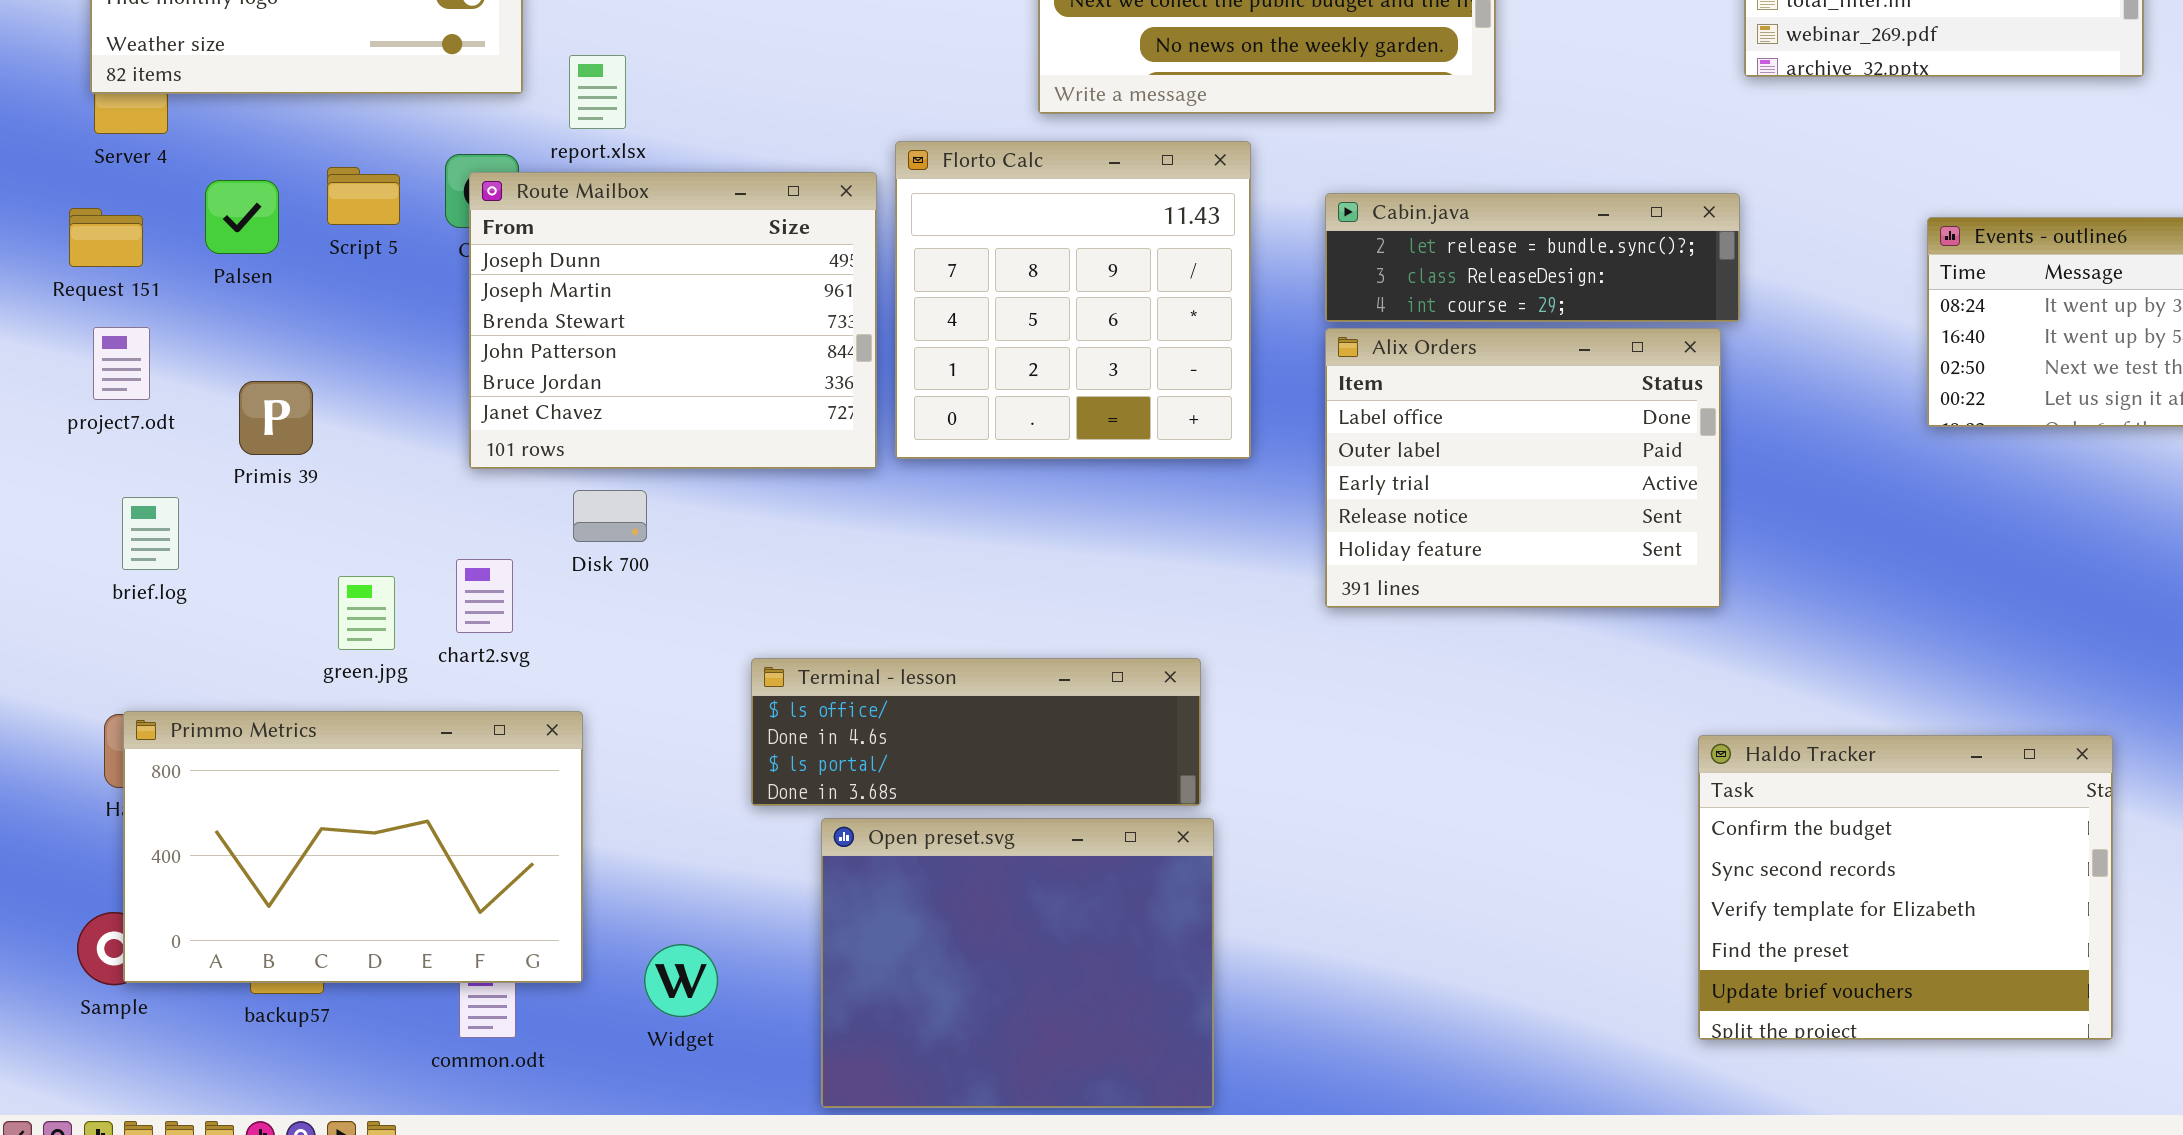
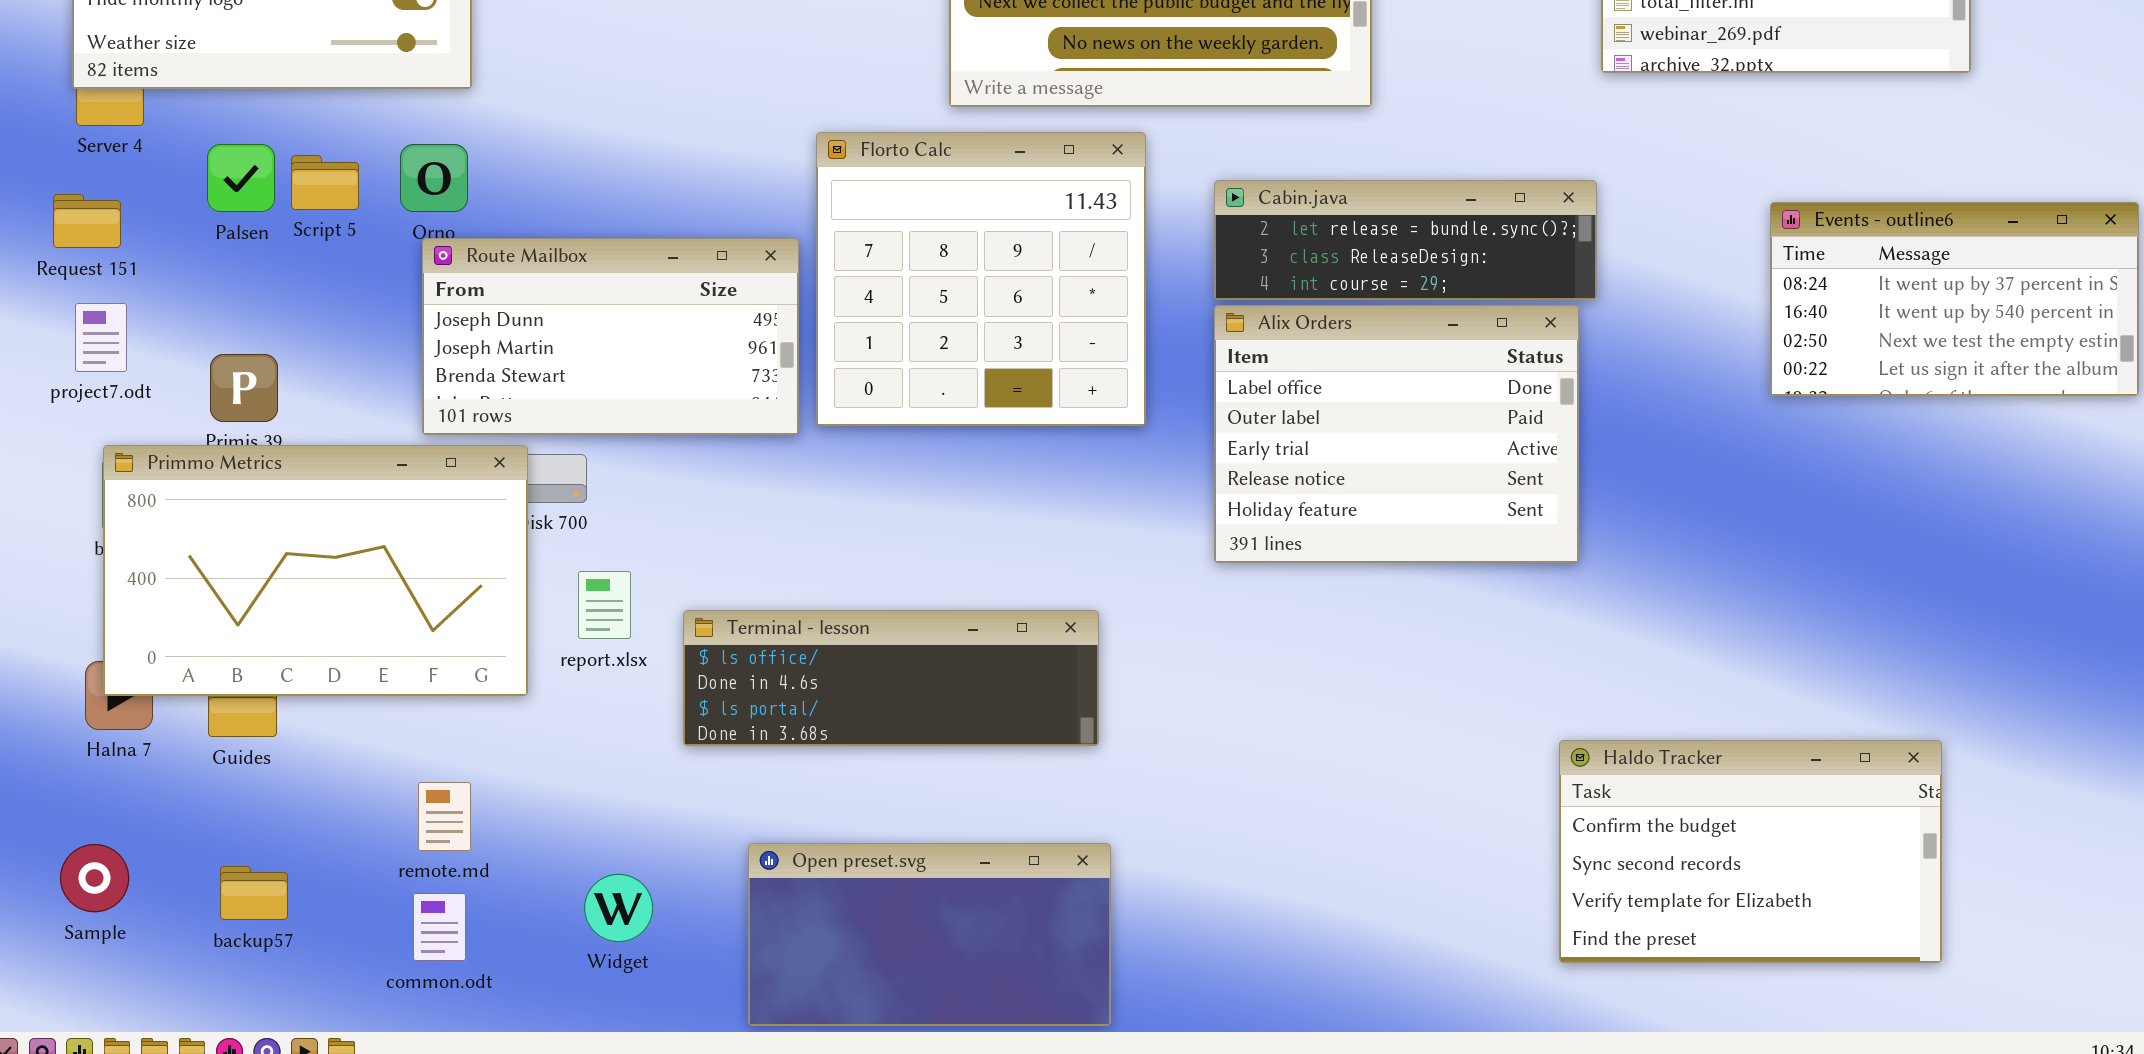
report.xlsx: [569,55,626,129] -> [578,571,631,639], moved
Route Mailbox: [469,172,877,469] -> [422,238,799,435], resized
Palsen: [205,180,279,254] -> [207,144,275,212], moved
Primmo Metrics: [123,711,583,983] -> [103,445,528,696], moved
Haldo Tracker: [1698,735,2113,1040] -> [1559,740,1942,963], resized
Open preset.svg: [821,818,1214,1108] -> [748,843,1111,1026], resized

